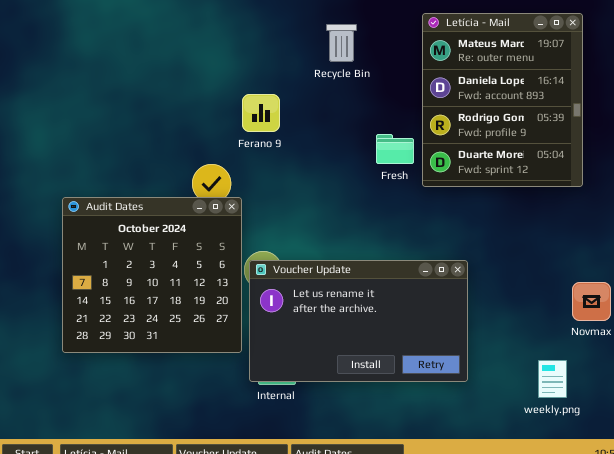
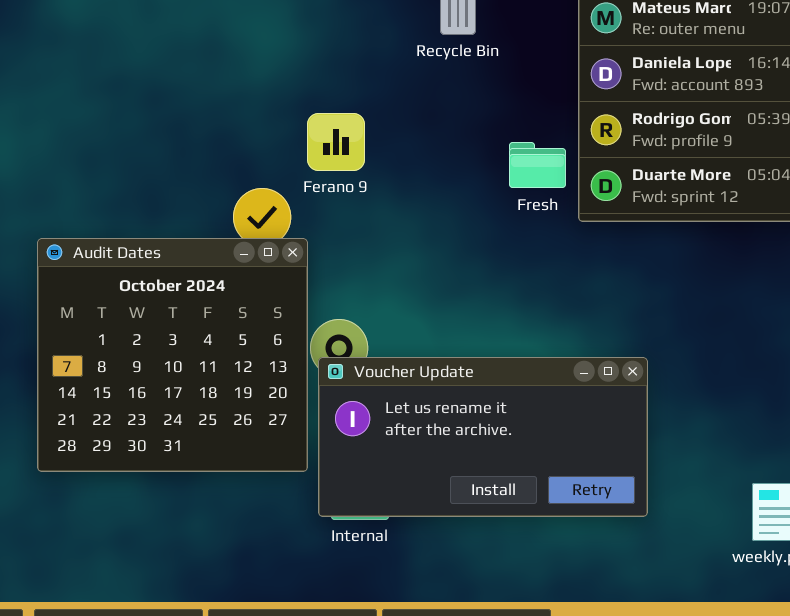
Ferano 9: [242,94,280,132] -> [307,113,365,171], moved
Voucher Update: [249,260,468,382] -> [318,357,648,517], resized

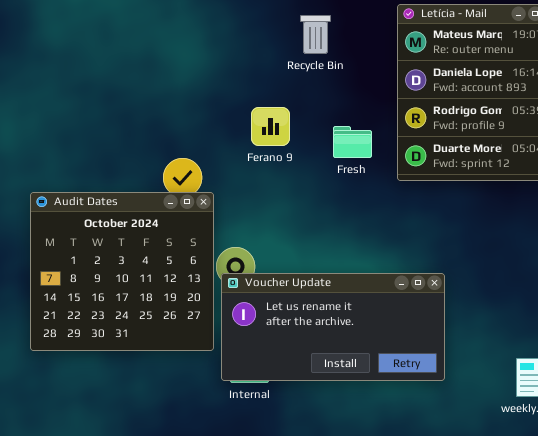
Ferano 9: [307,113,365,171] -> [251,107,290,146], moved
Fresh: [509,142,566,188] -> [333,126,372,158], moved

